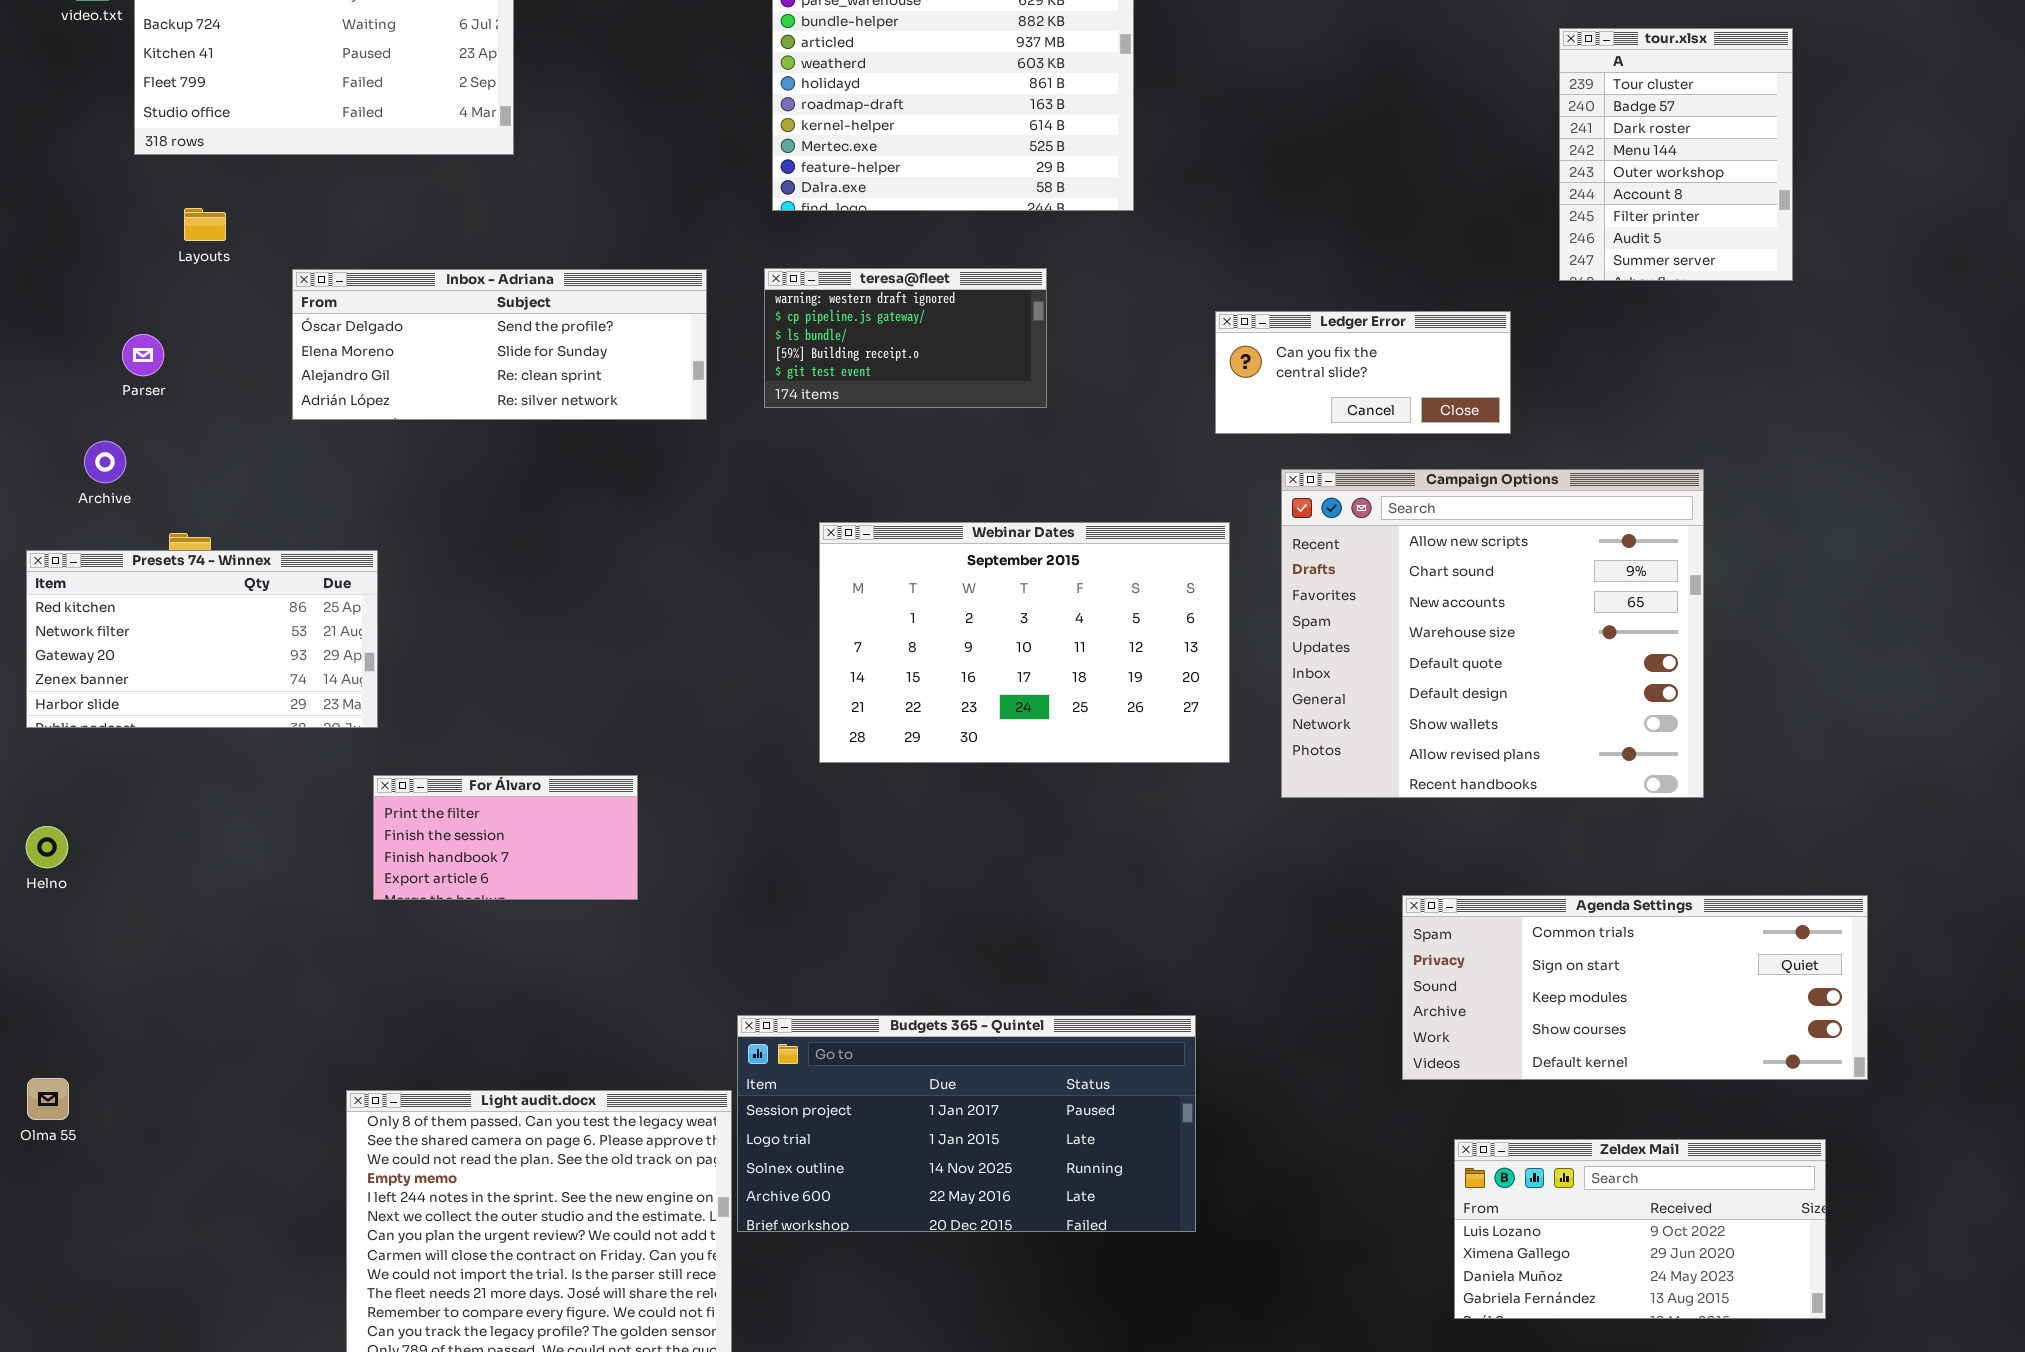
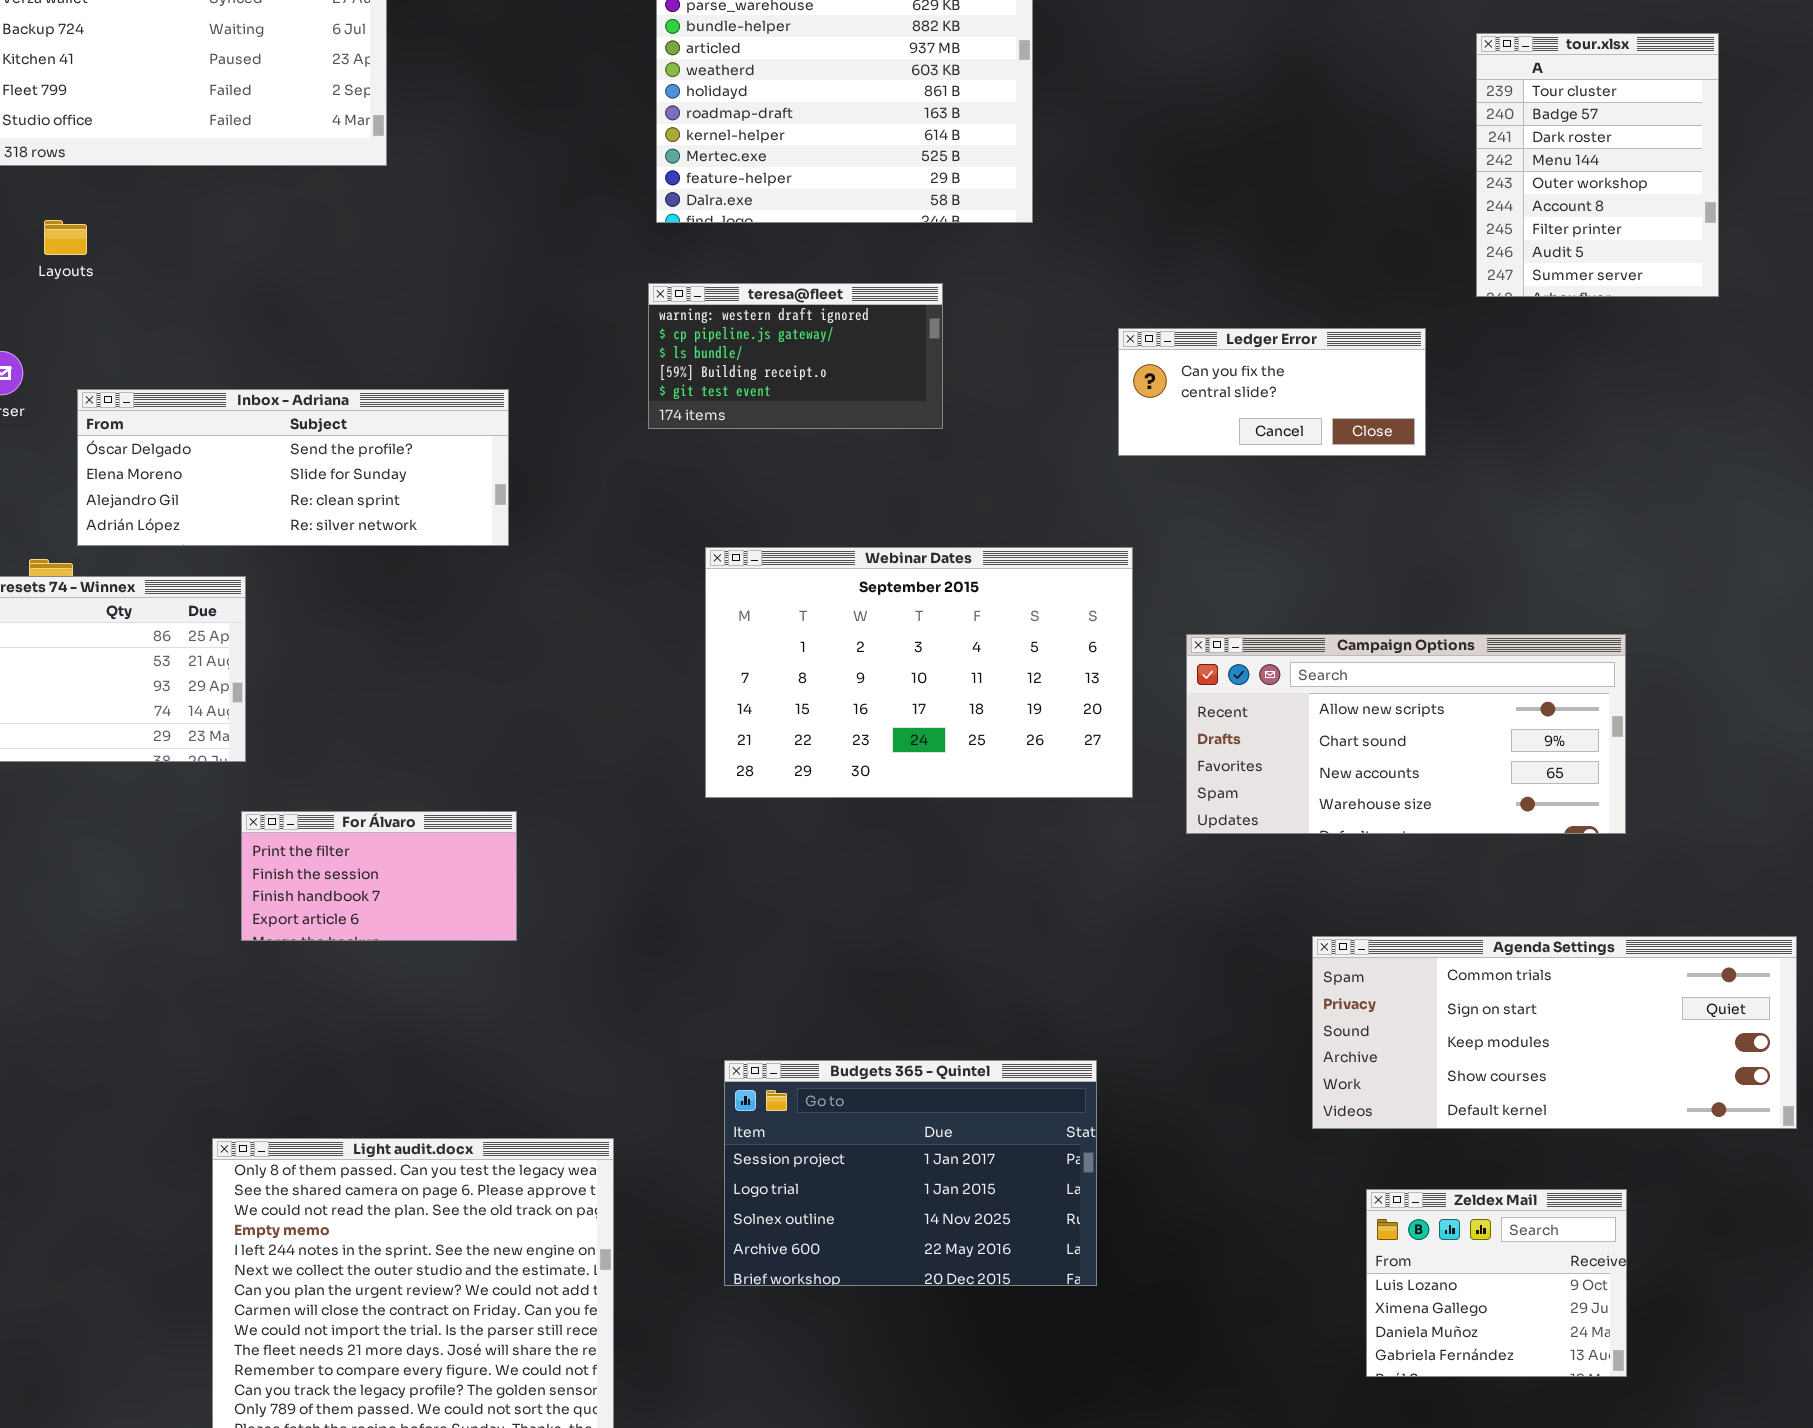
Inbox - Adriana: [292,269,707,420] -> [77,389,509,546], moved
Campaign Options: [1281,469,1704,798] -> [1186,634,1626,834], resized
Budgets 365 - Quintel: [737,1015,1196,1232] -> [724,1060,1097,1286], resized
Zeldex Mail: [1454,1139,1826,1319] -> [1366,1189,1627,1377], resized

